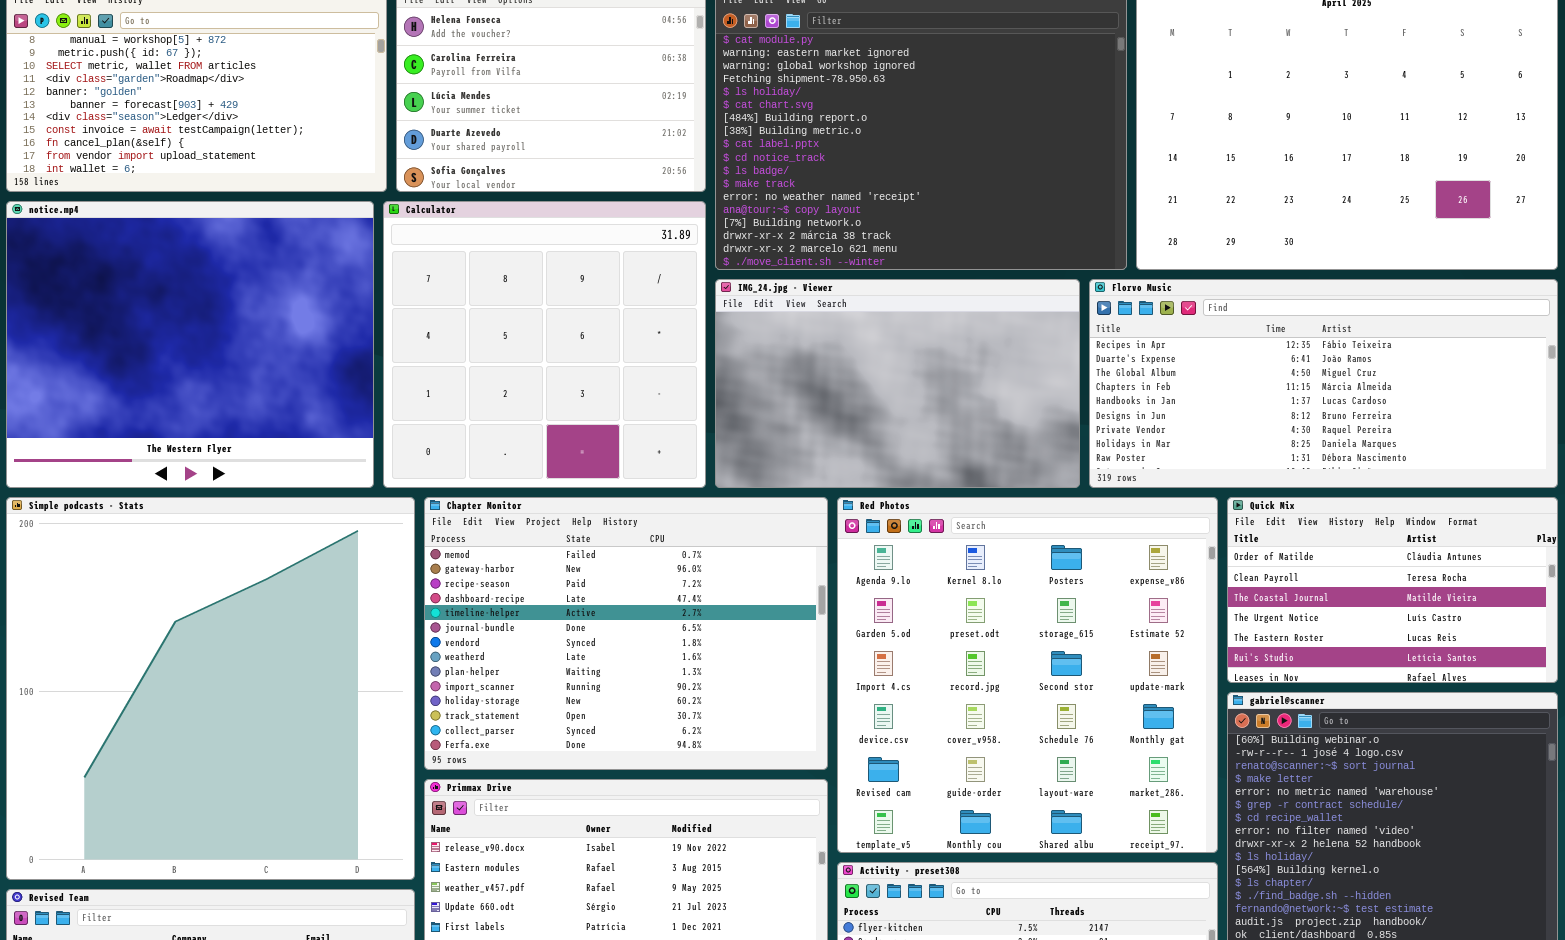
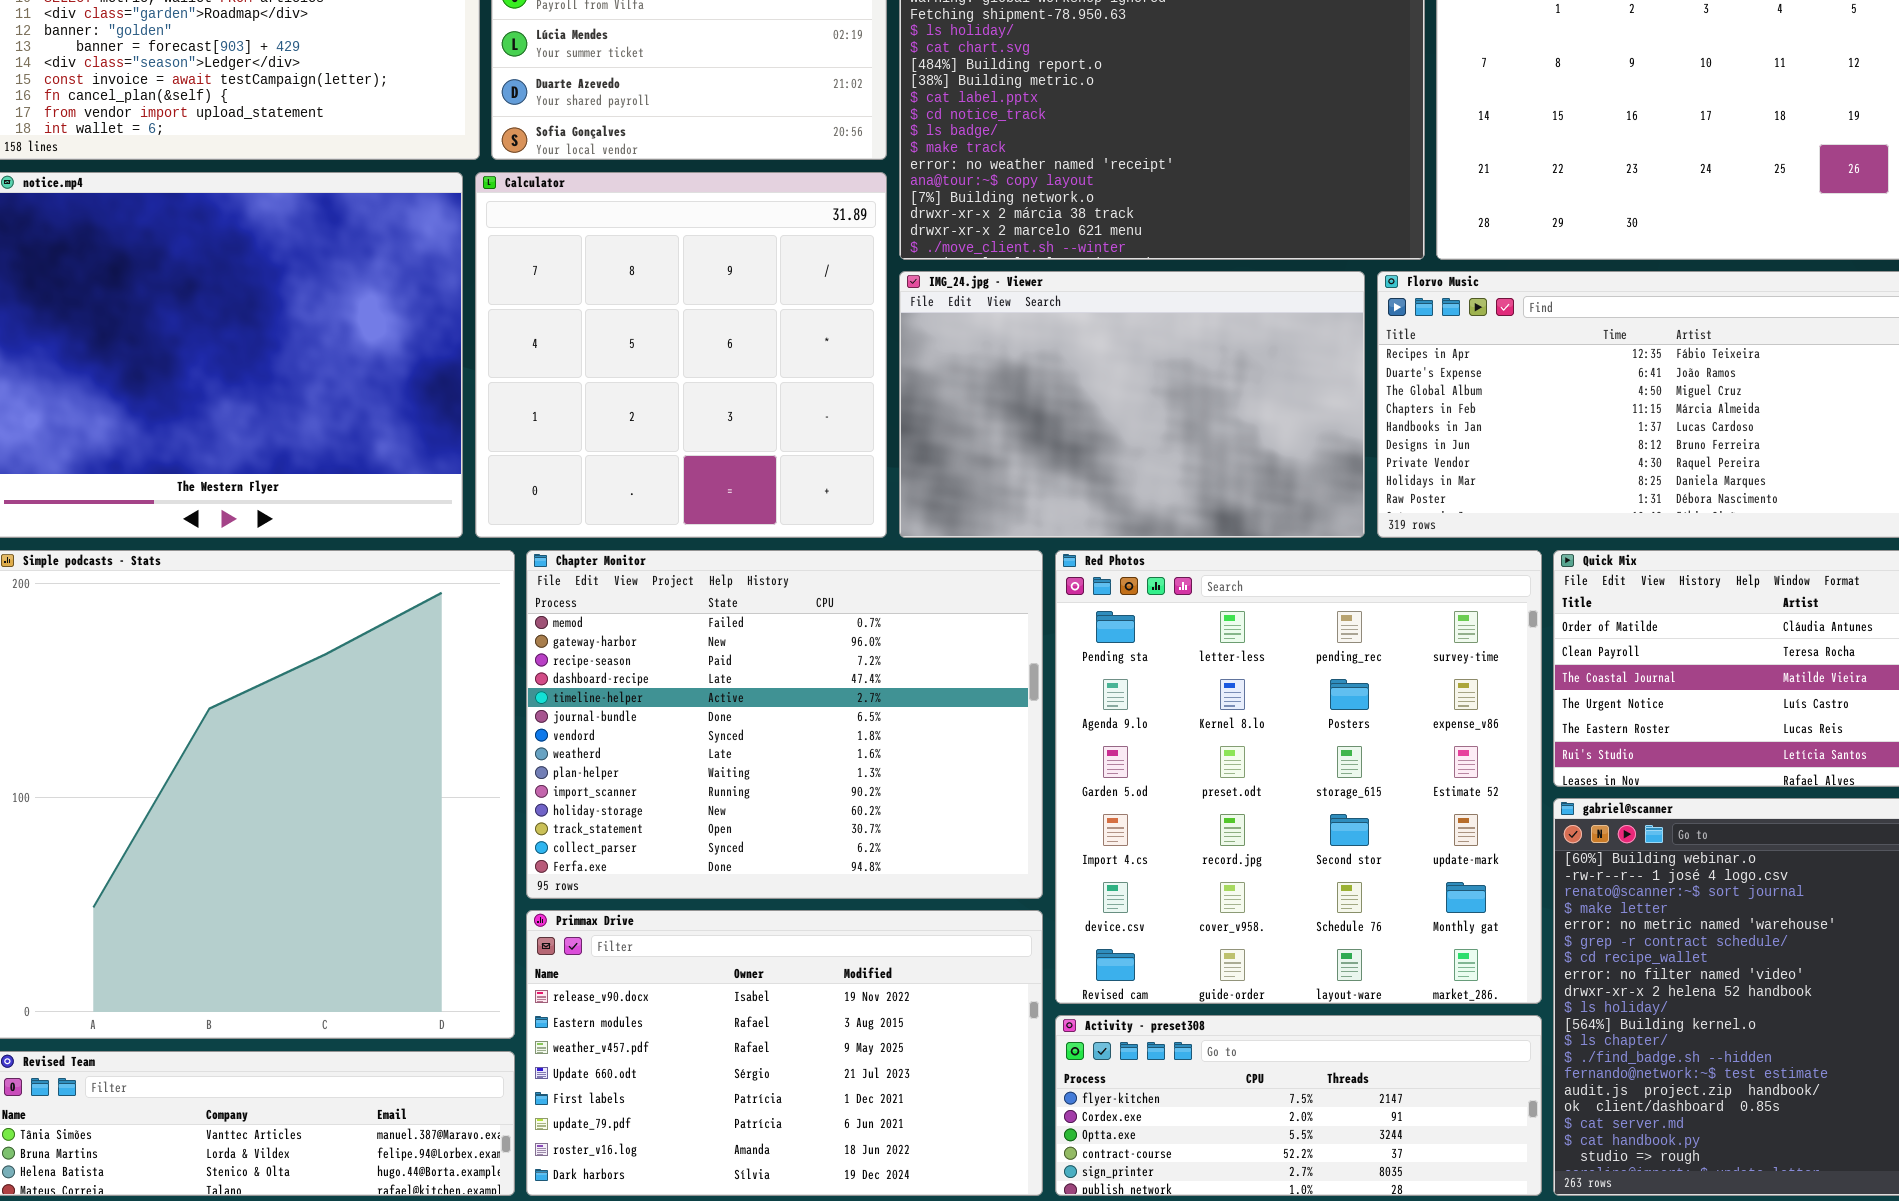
Red Photos: [837,497,1218,853] -> [1055,550,1542,1004], scrolled up 1 row

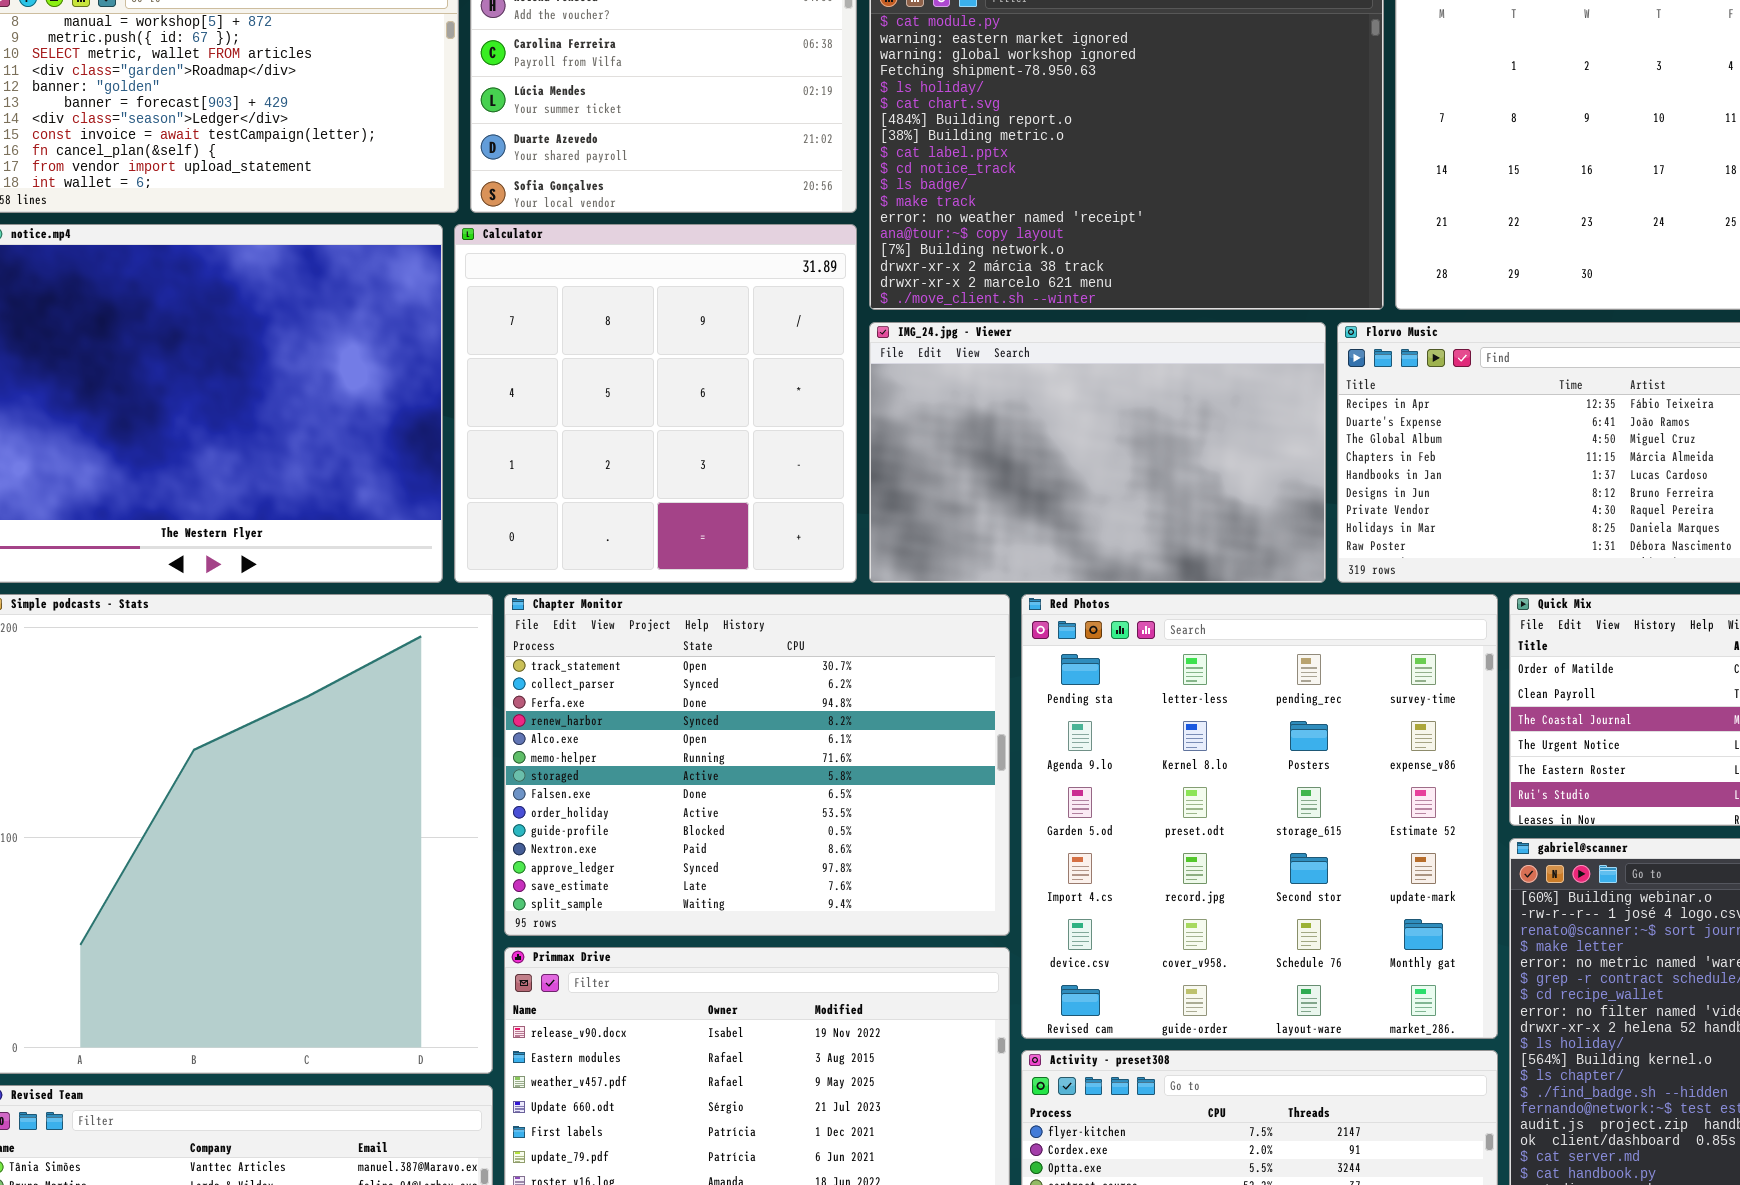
Chapter Monitor: [526,550,1043,899] -> [504,594,1010,936], scrolled down 11 rows

